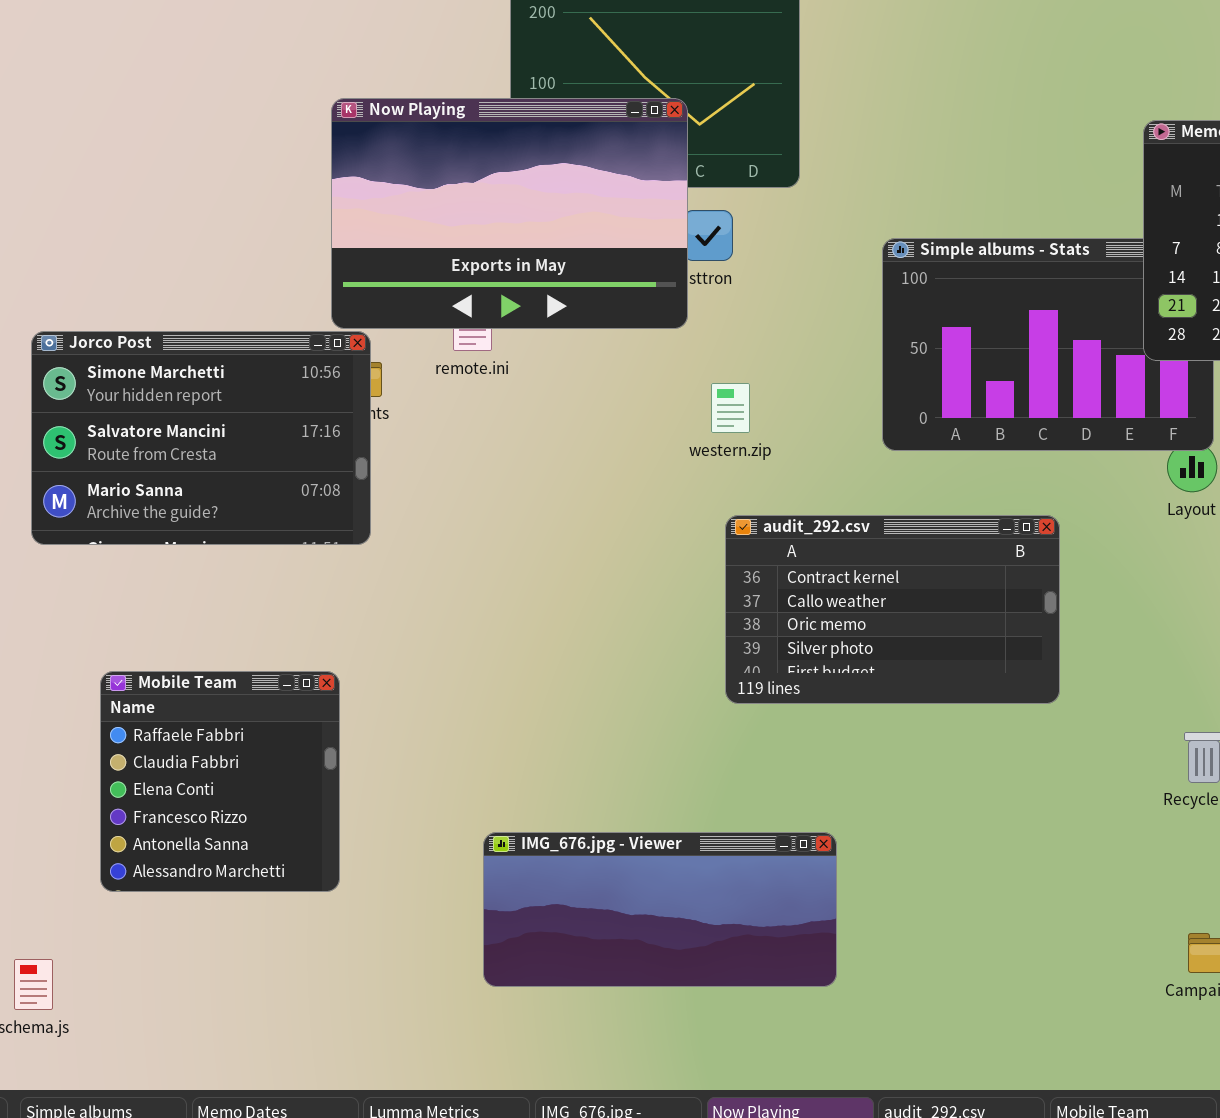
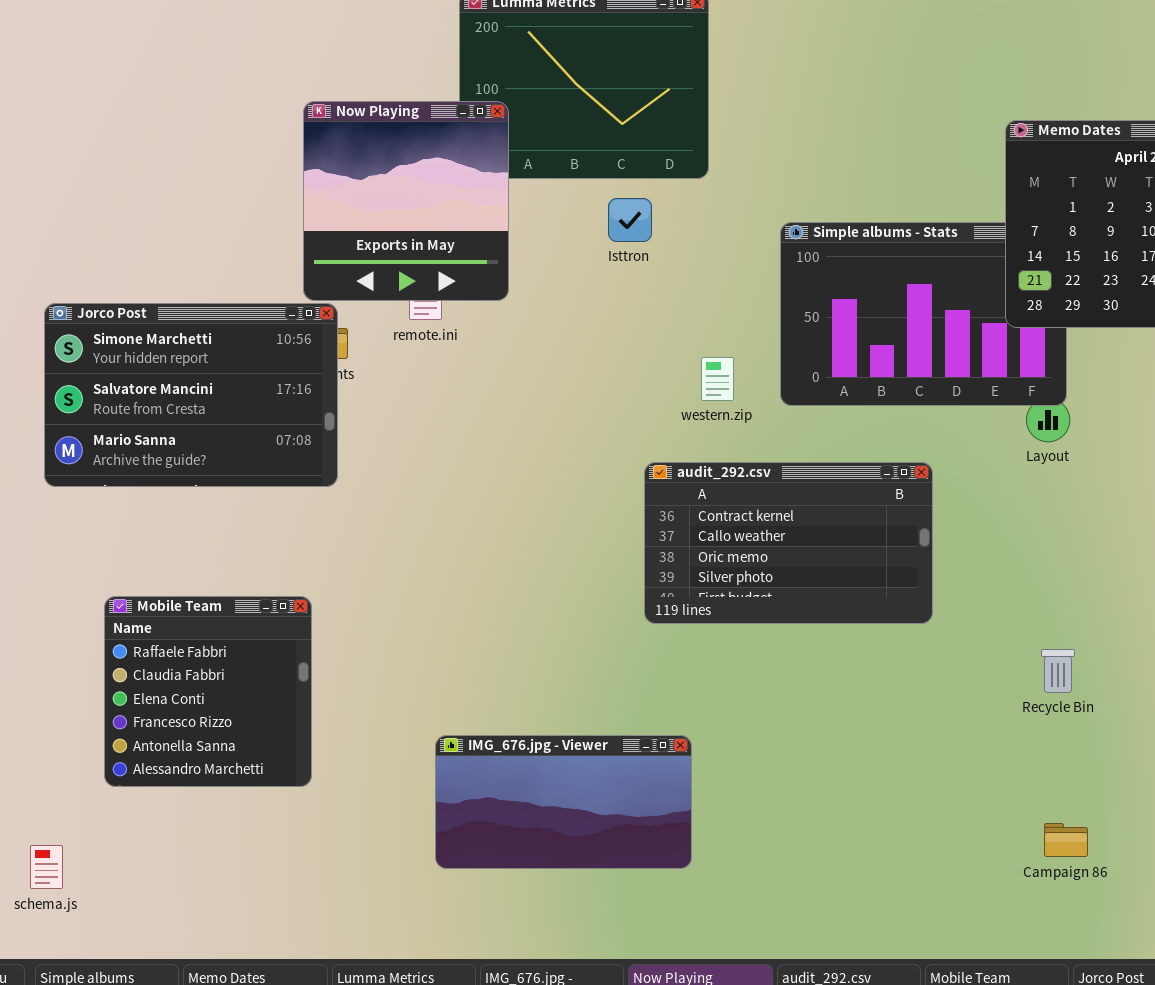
Now Playing: [331,98,688,329] -> [303,101,509,301], resized
western.zip: [711,383,750,433] -> [701,357,734,401], moved
IMG_676.jpg - Viewer: [483,832,837,987] -> [435,735,692,869], resized

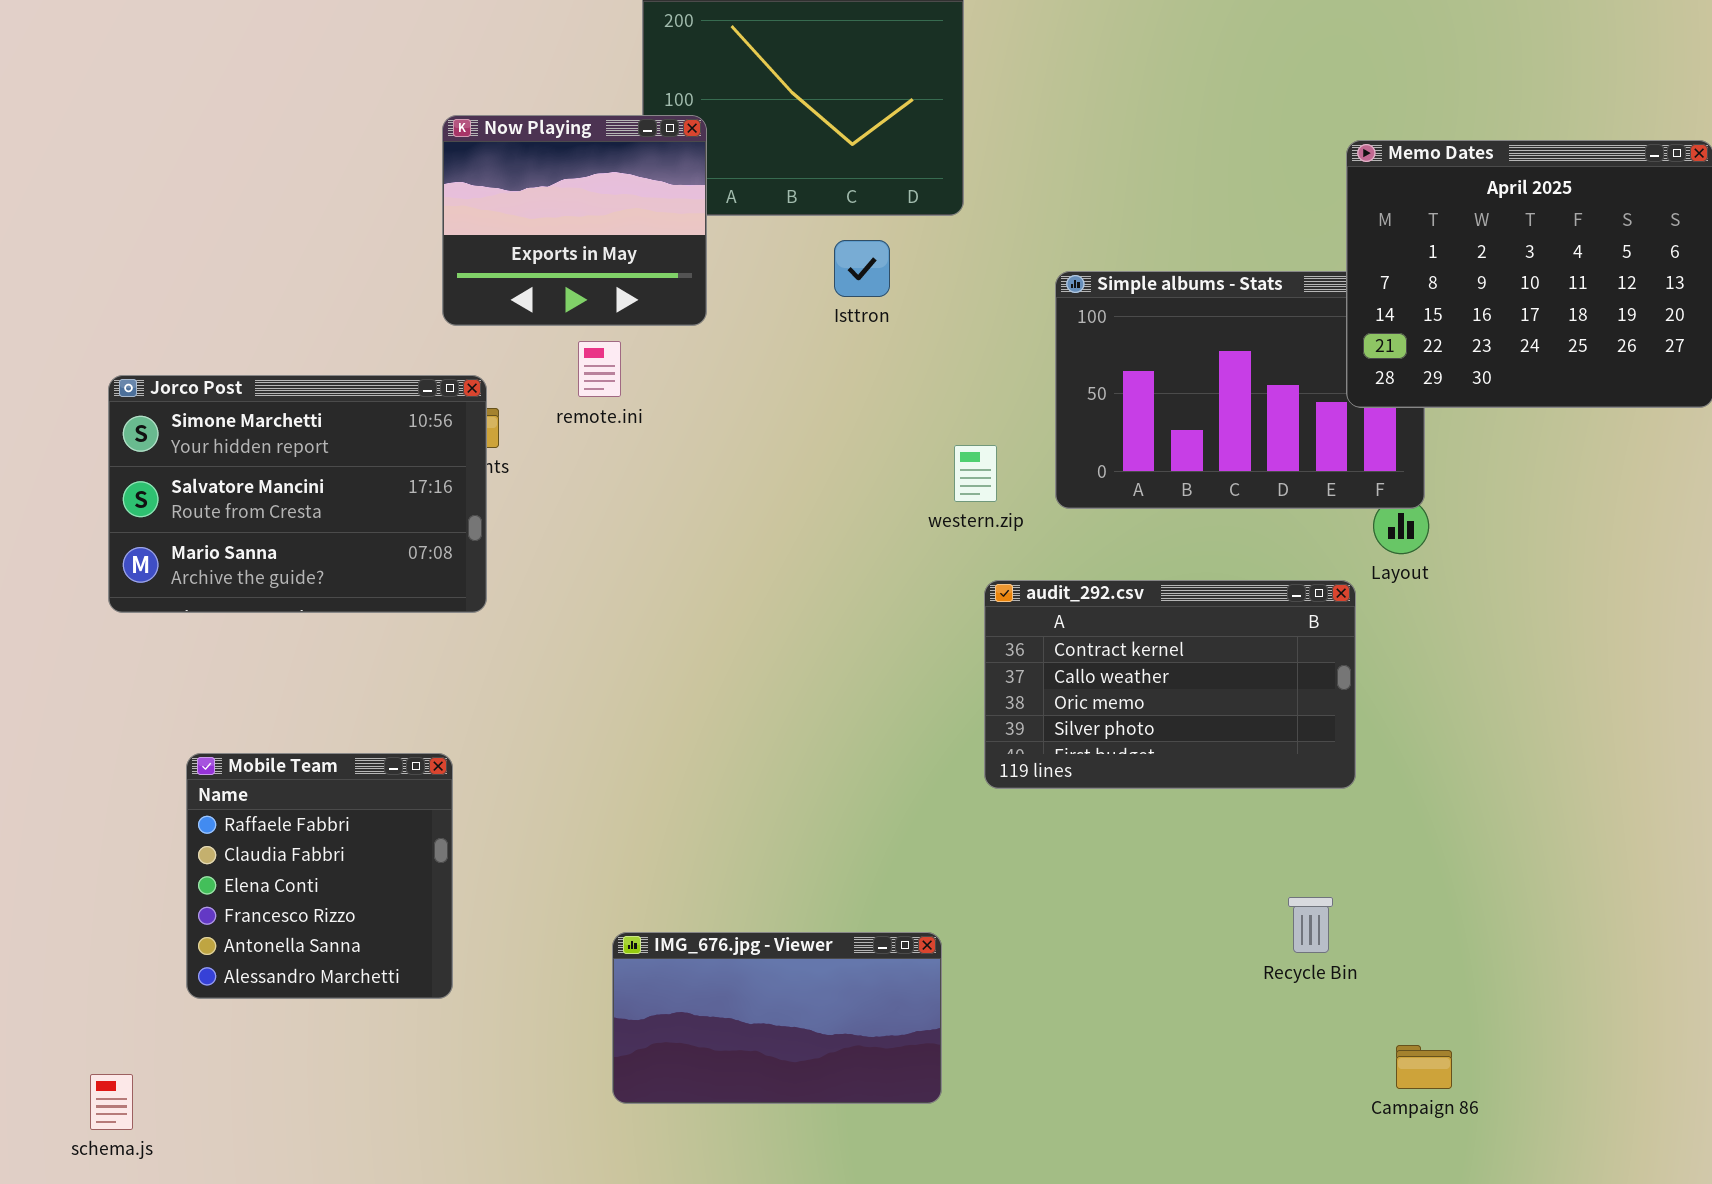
Now Playing: [303,101,509,301] -> [442,115,707,326], resized
audit_292.csv: [644,462,933,624] -> [984,580,1356,789], moved
Recycle Bin: [1041,649,1075,693] -> [1288,897,1333,953], moved

